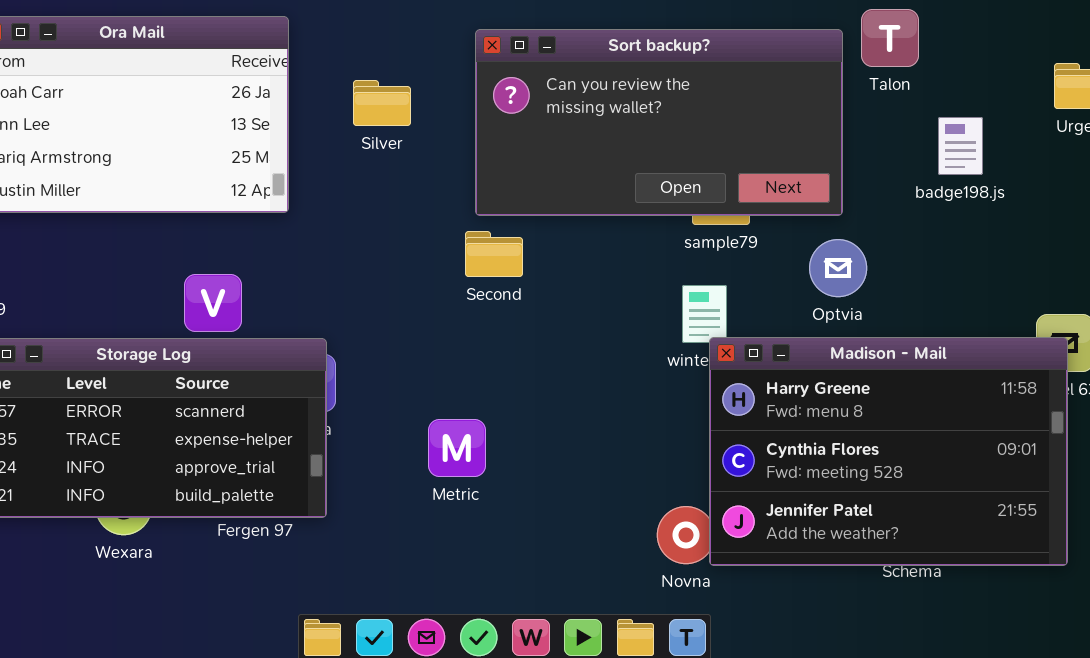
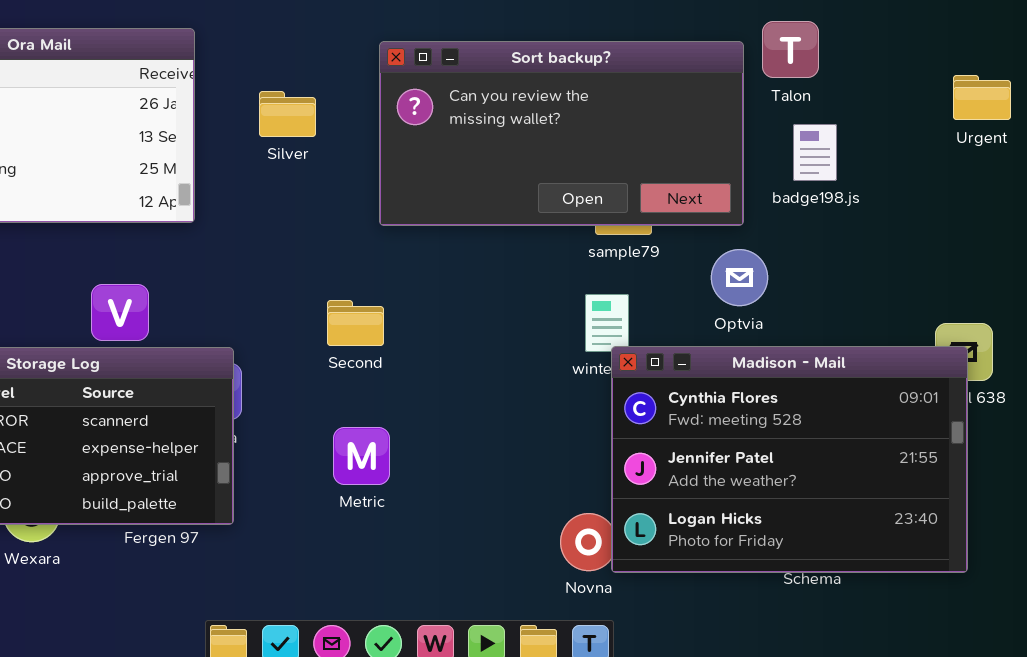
badge198.js: [938,117,983,175] -> [793,124,837,181], moved
Second: [465,231,523,277] -> [327,300,384,346], moved
Madison - Mail: [709,337,1068,566] -> [611,346,968,573], scrolled down 1 row

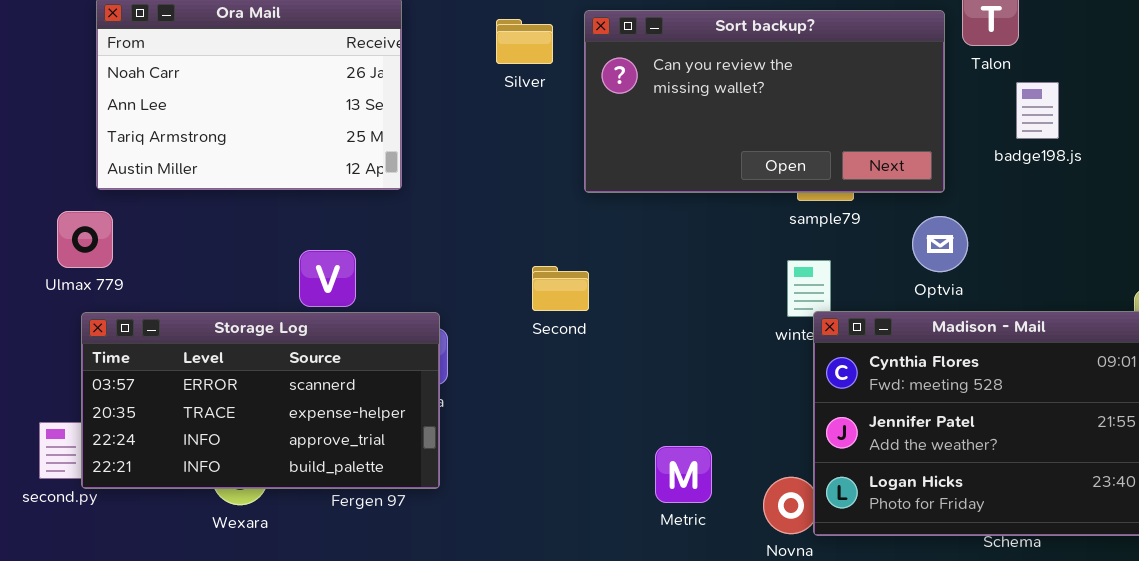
Silver: [259,91,316,137] -> [496,19,553,64], moved
badge198.js: [793,124,837,181] -> [1016,82,1059,139], moved
Metric: [333,427,390,485] -> [655,446,712,503], moved

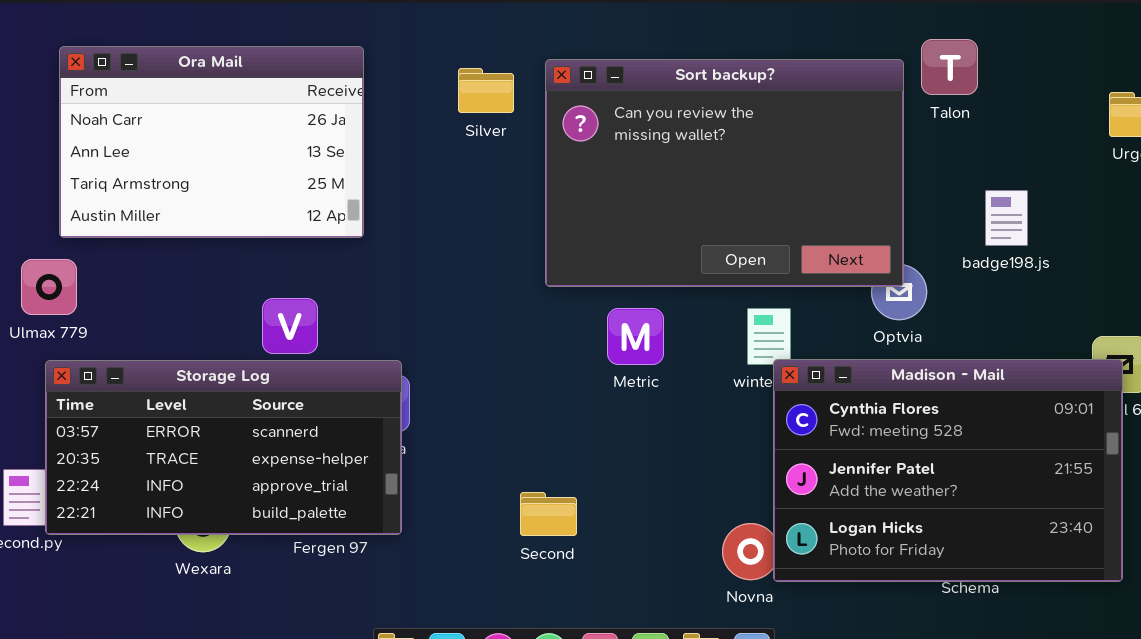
Sort backup?: [584,10,945,193] -> [545,59,904,287], resized
badge198.js: [1016,82,1059,139] -> [985,190,1028,246], moved
Second: [532,266,589,311] -> [520,492,577,536], moved
Metric: [655,446,712,503] -> [607,308,664,365], moved

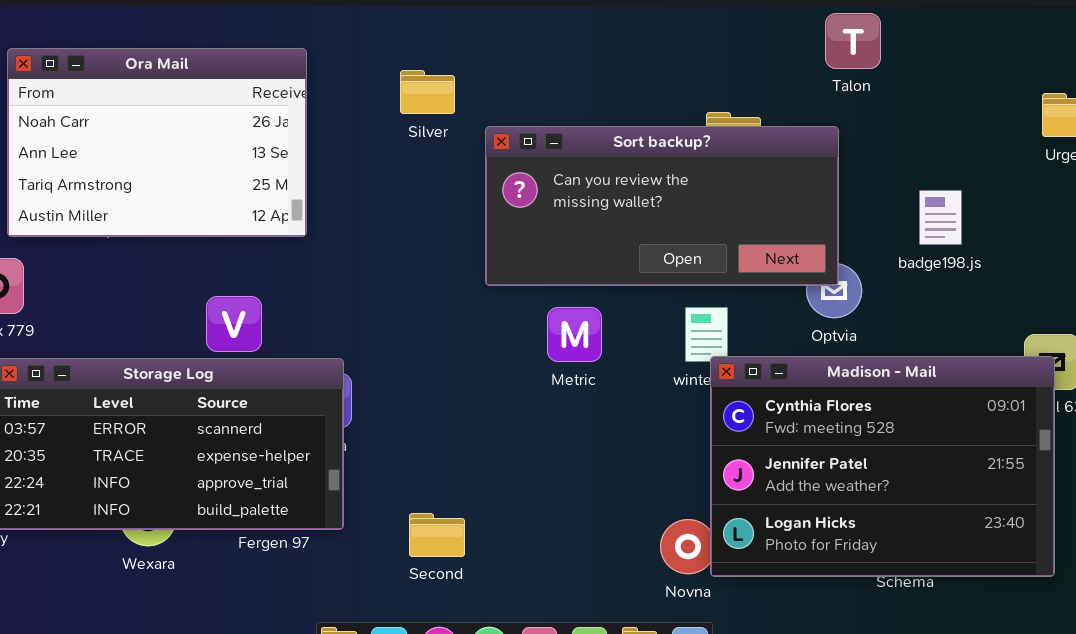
Talon: [921,39,978,95] -> [825,13,881,69], moved
Sort backup?: [545,59,904,287] -> [485,126,839,286], resized
Second: [520,492,577,536] -> [409,513,465,557], moved

